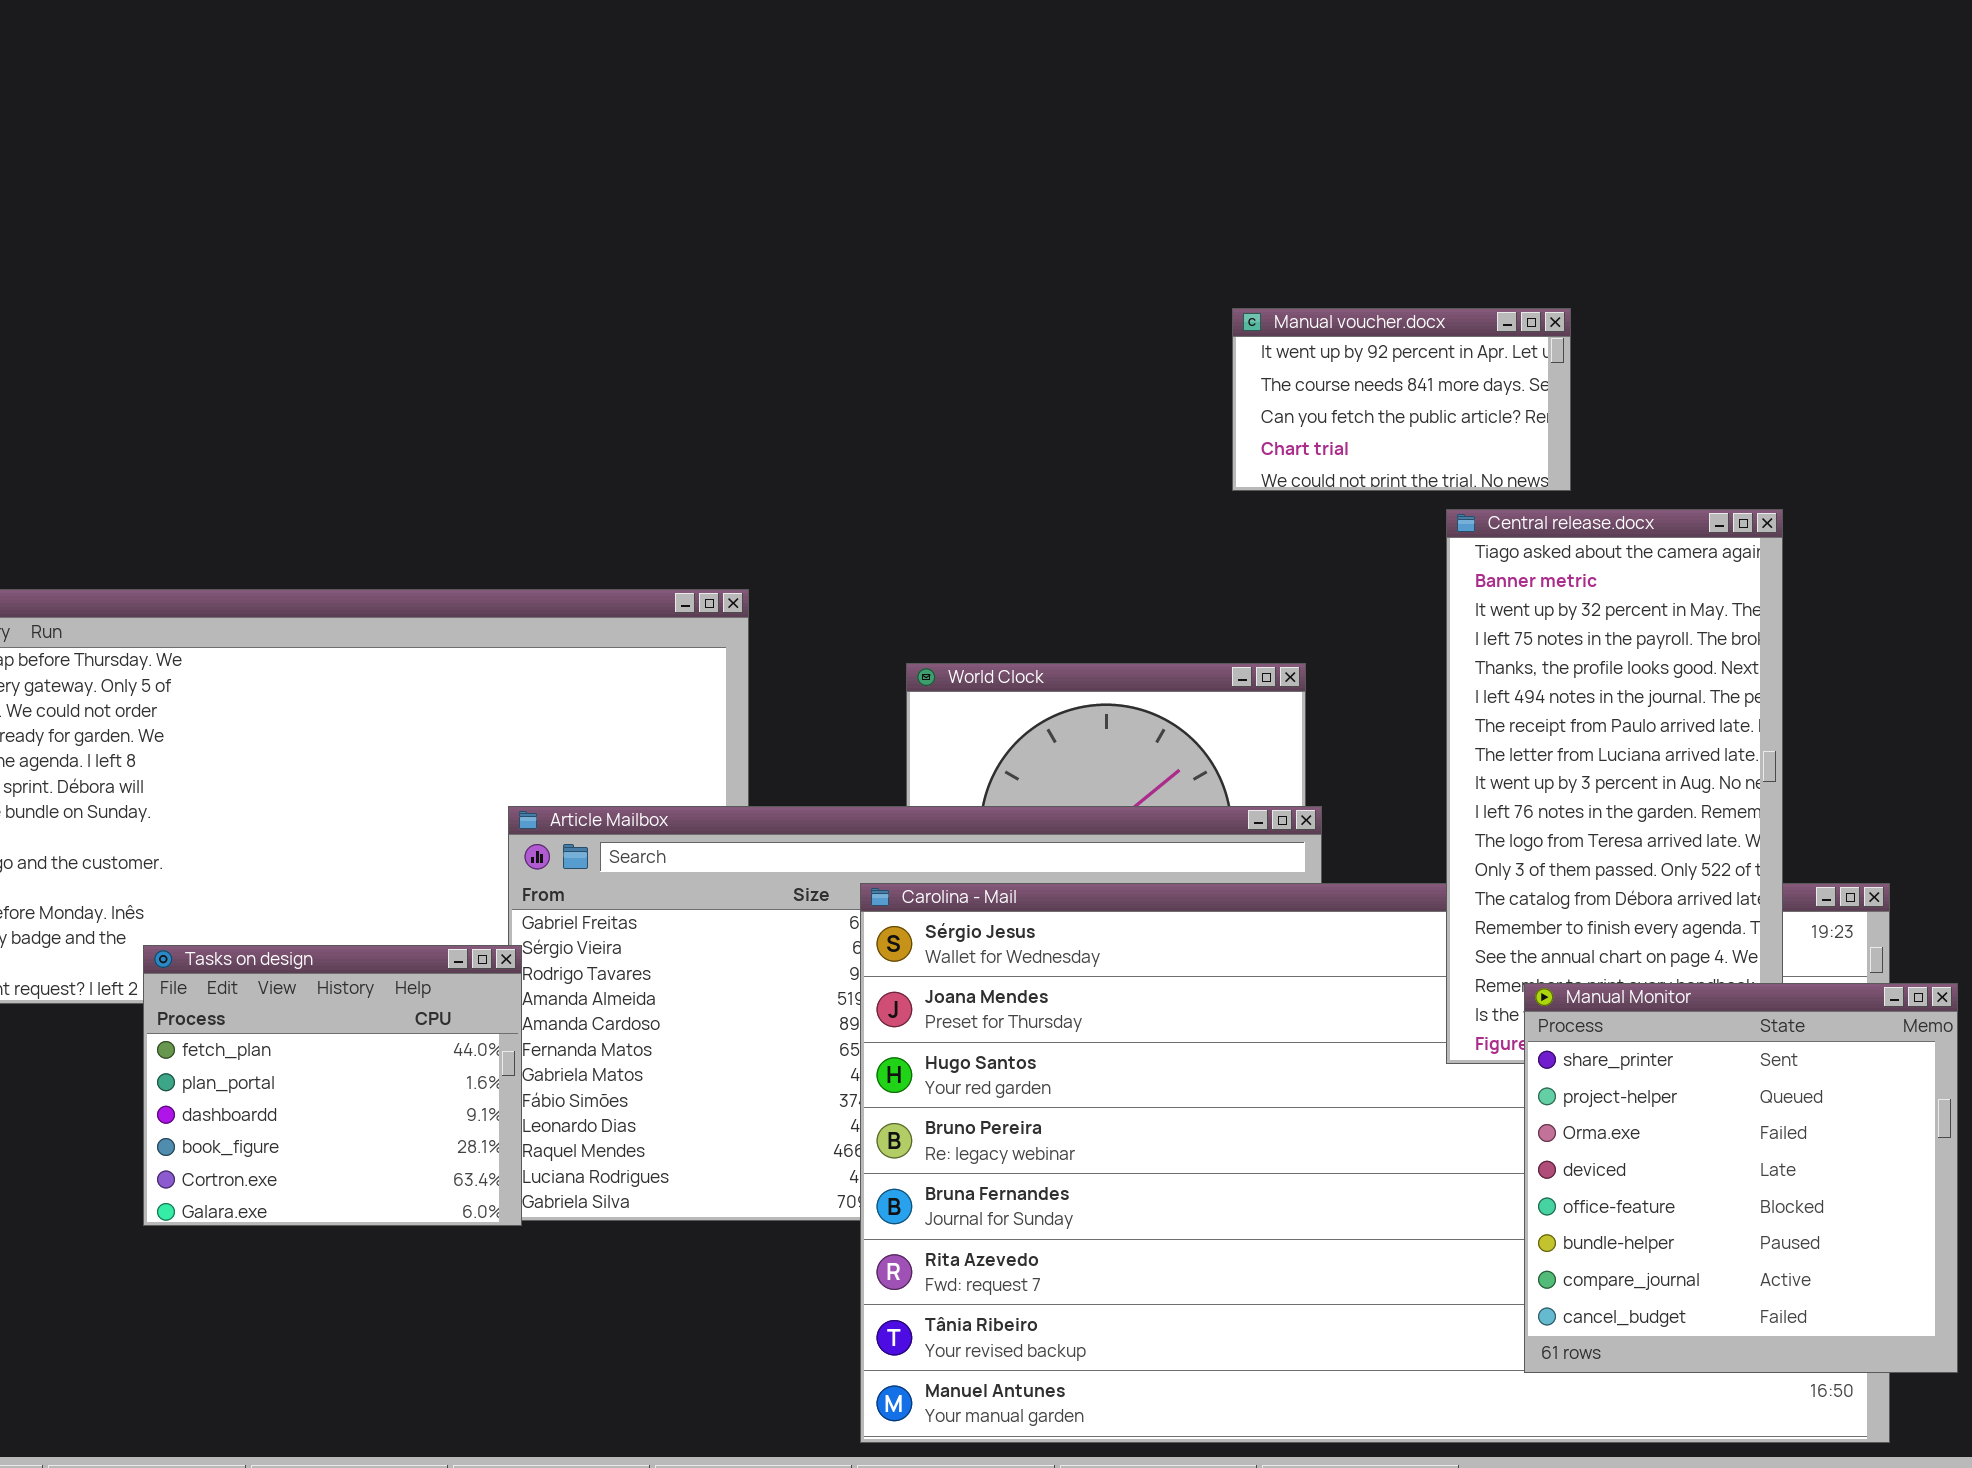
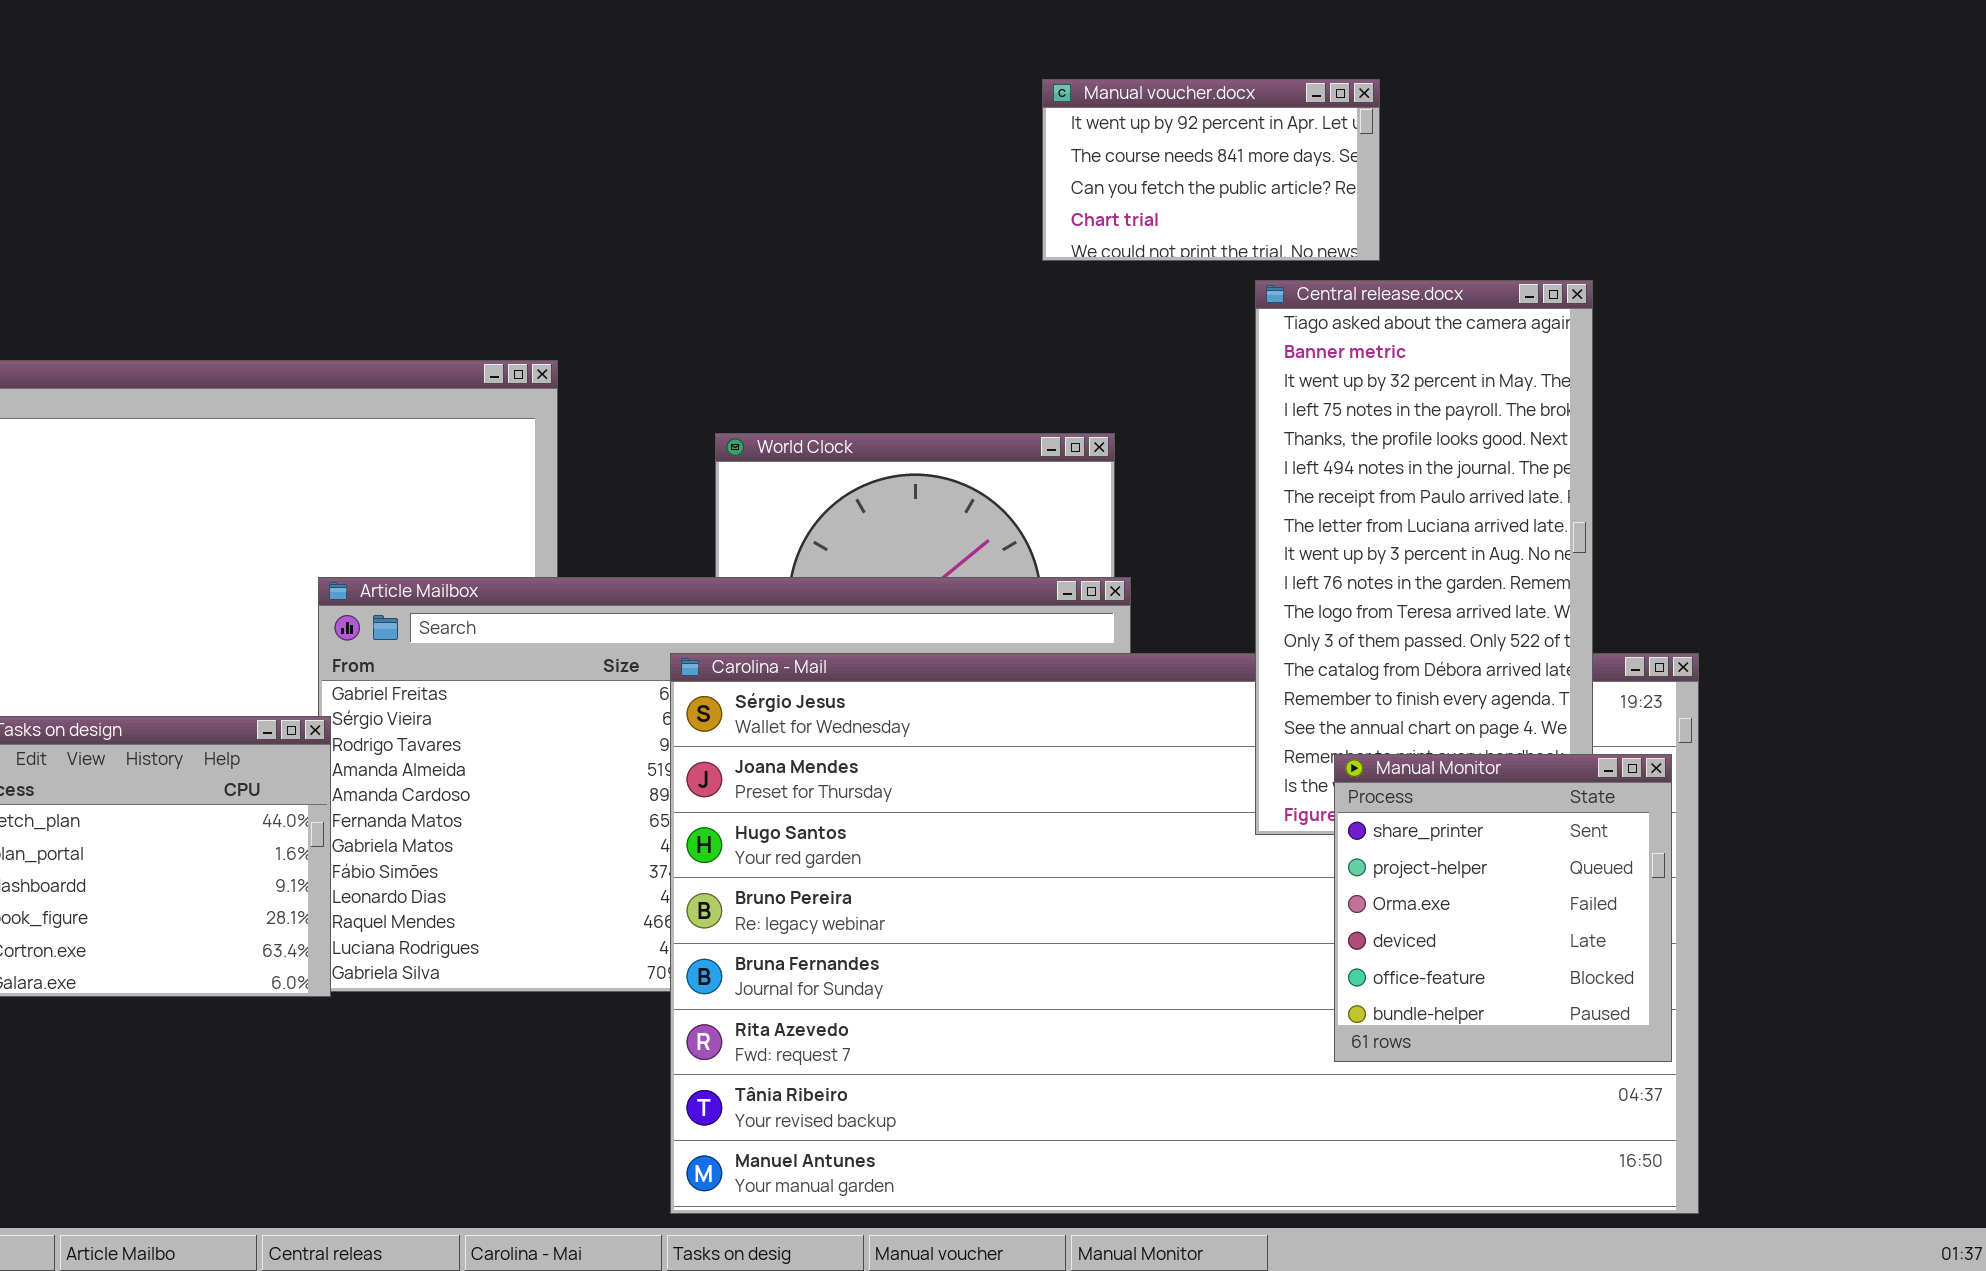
Manual Monitor: [1524,983,1958,1373] -> [1334,754,1672,1062], resized

